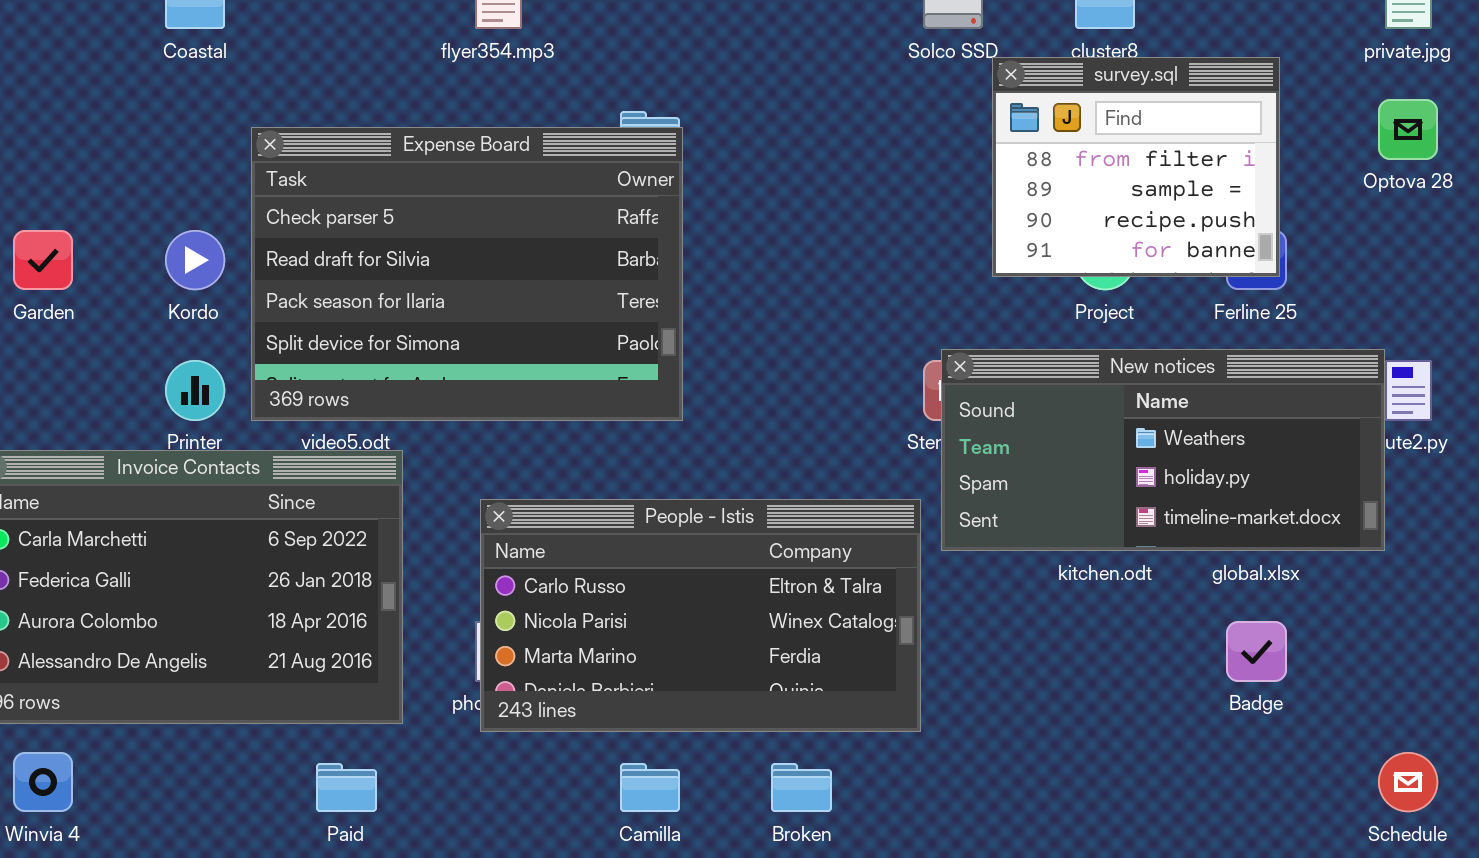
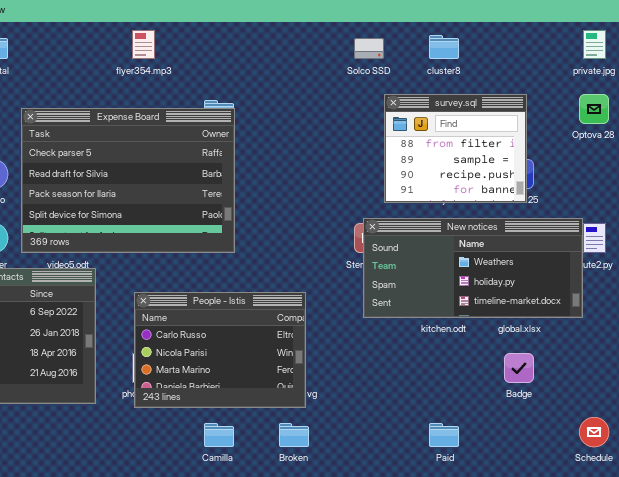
survey.sql: [992,57,1280,277] -> [384,94,527,203], moved
People - Istis: [480,499,921,732] -> [134,292,306,408], resized
Paid: [316,763,377,812] -> [429,423,459,447], moved

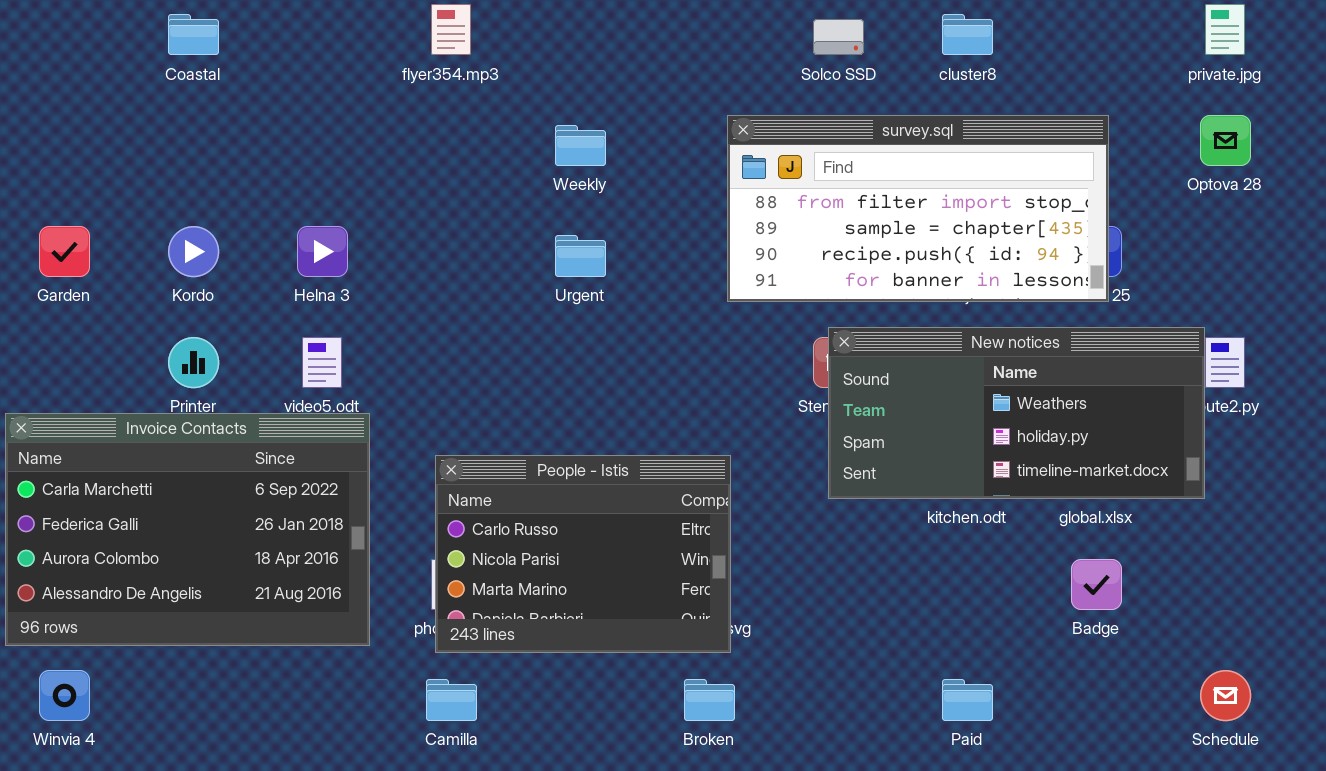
survey.sql: [384,94,527,203] -> [727,115,1109,302], resized
Expense Board: [21,108,235,253] -> none, closed
Camilla: [204,423,234,447] -> [426,679,477,721], moved

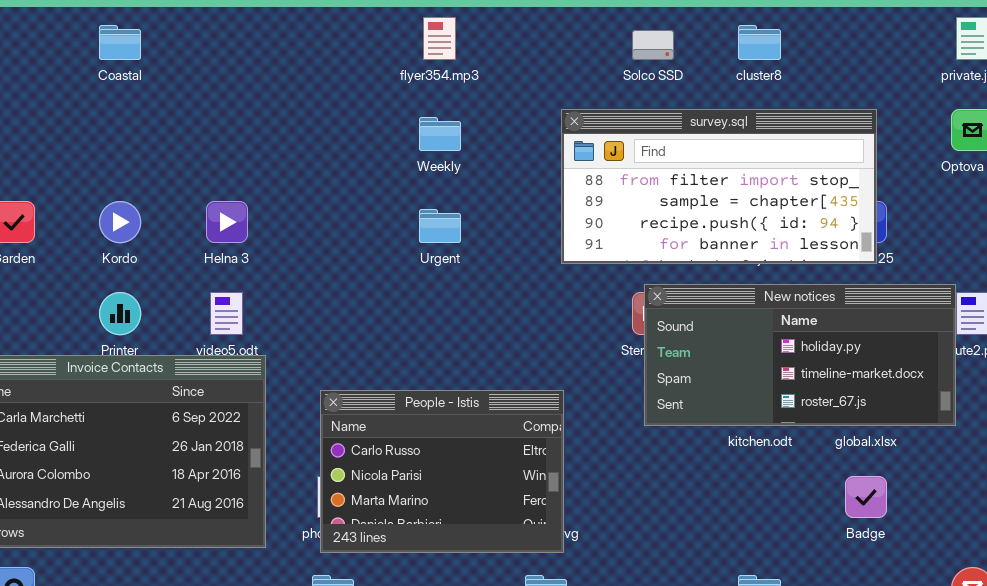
flyer354.mp3: [431,4,471,55] -> [423,17,456,60], moved
New notices: [828,327,1205,499] -> [644,284,956,426], scrolled down 1 row

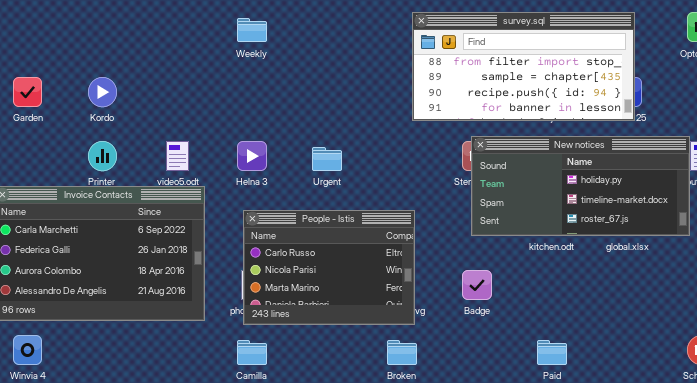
Weekly: [419,117,461,151] -> [237,18,267,42], moved
Helna 3: [206,201,248,243] -> [237,141,267,171], moved
Urgent: [419,209,461,243] -> [312,147,342,171], moved
Badge: [845,476,887,518] -> [462,270,492,300], moved

